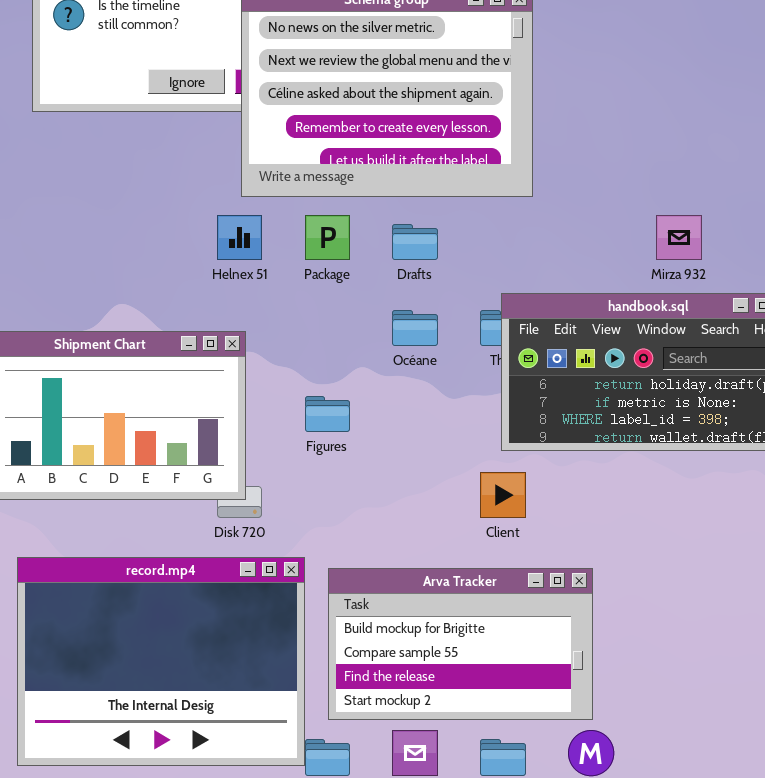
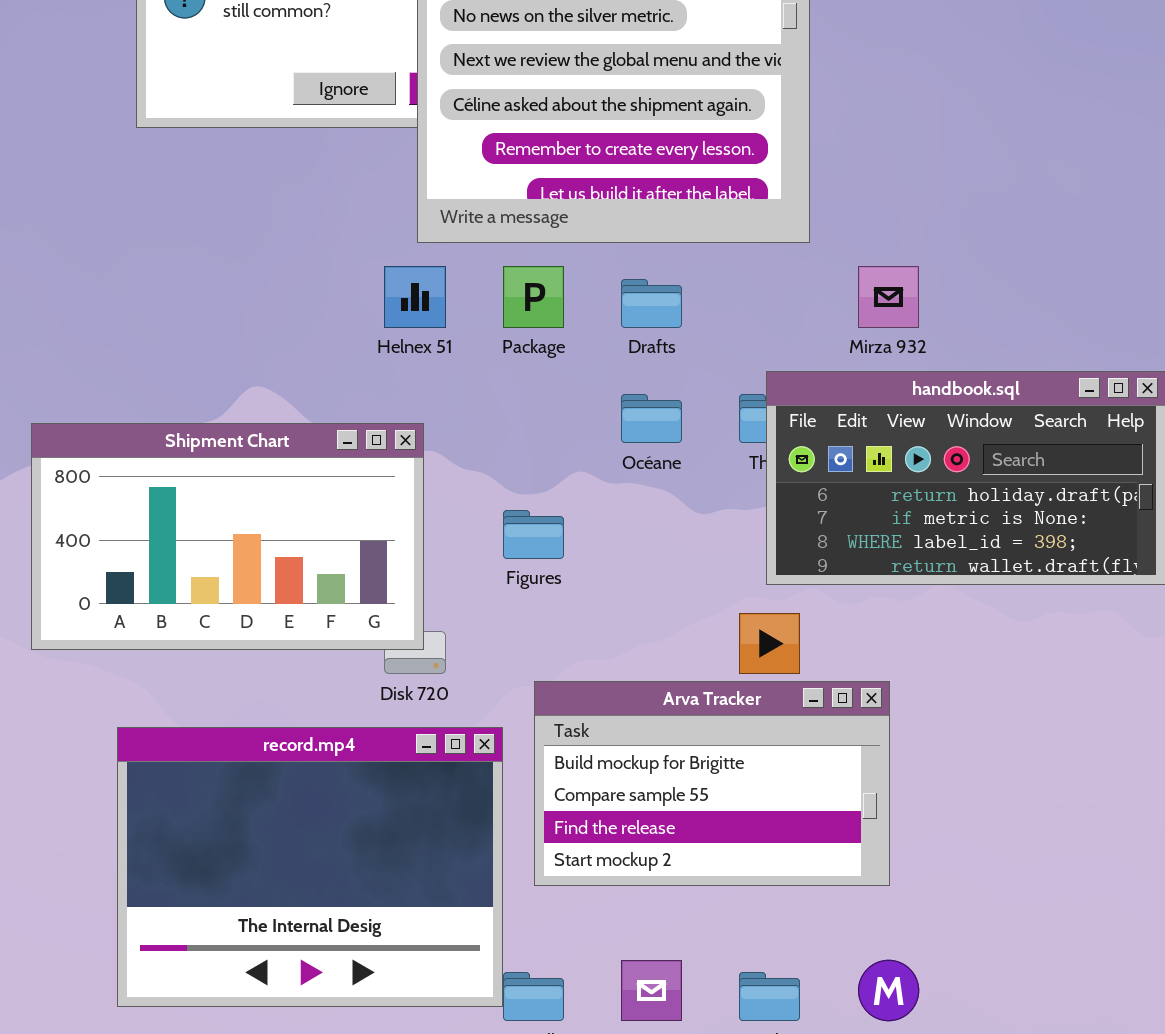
Mirza 932: [656,215,702,260] -> [858,266,919,328], moved
Arva Tracker: [328,568,593,720] -> [534,681,890,886], moved

